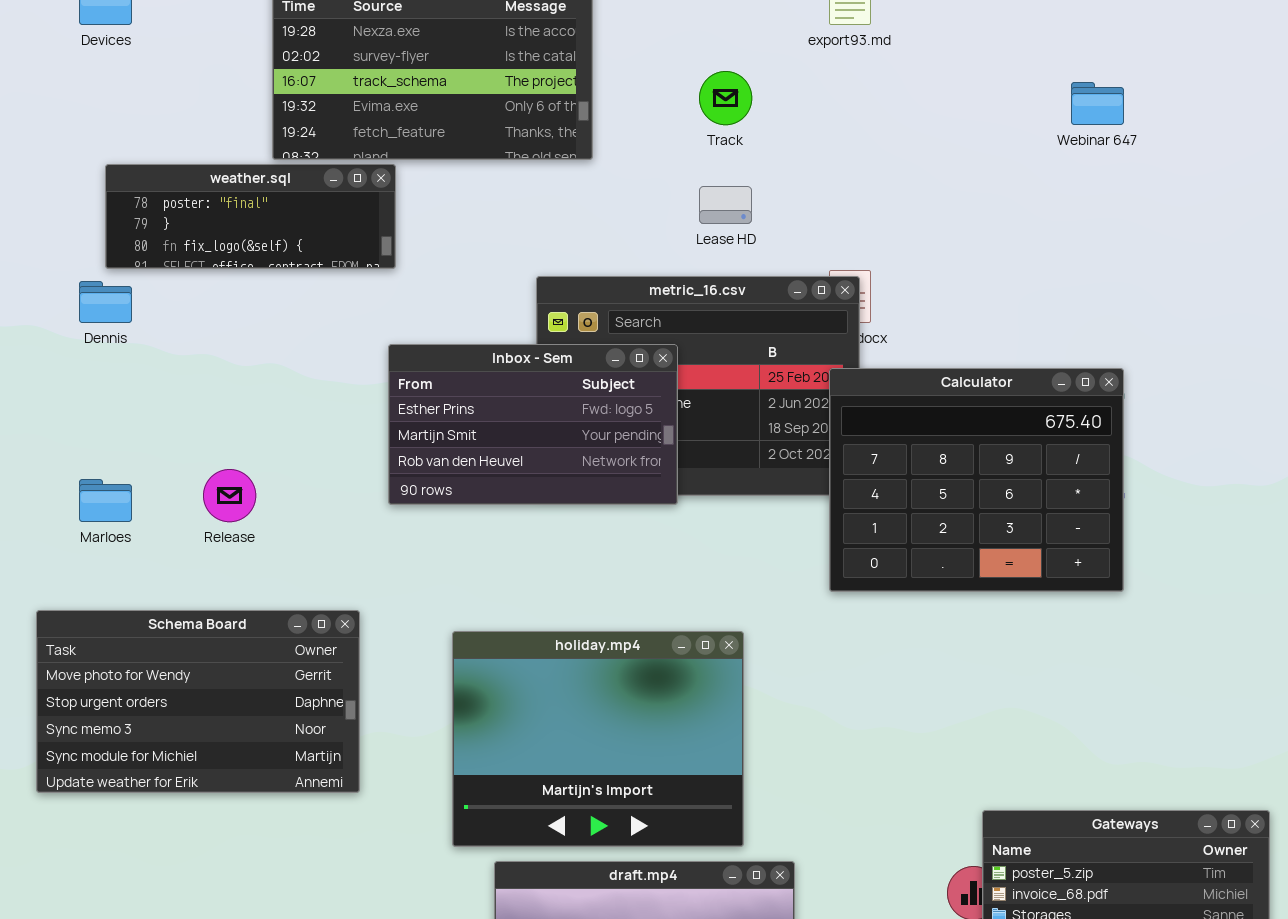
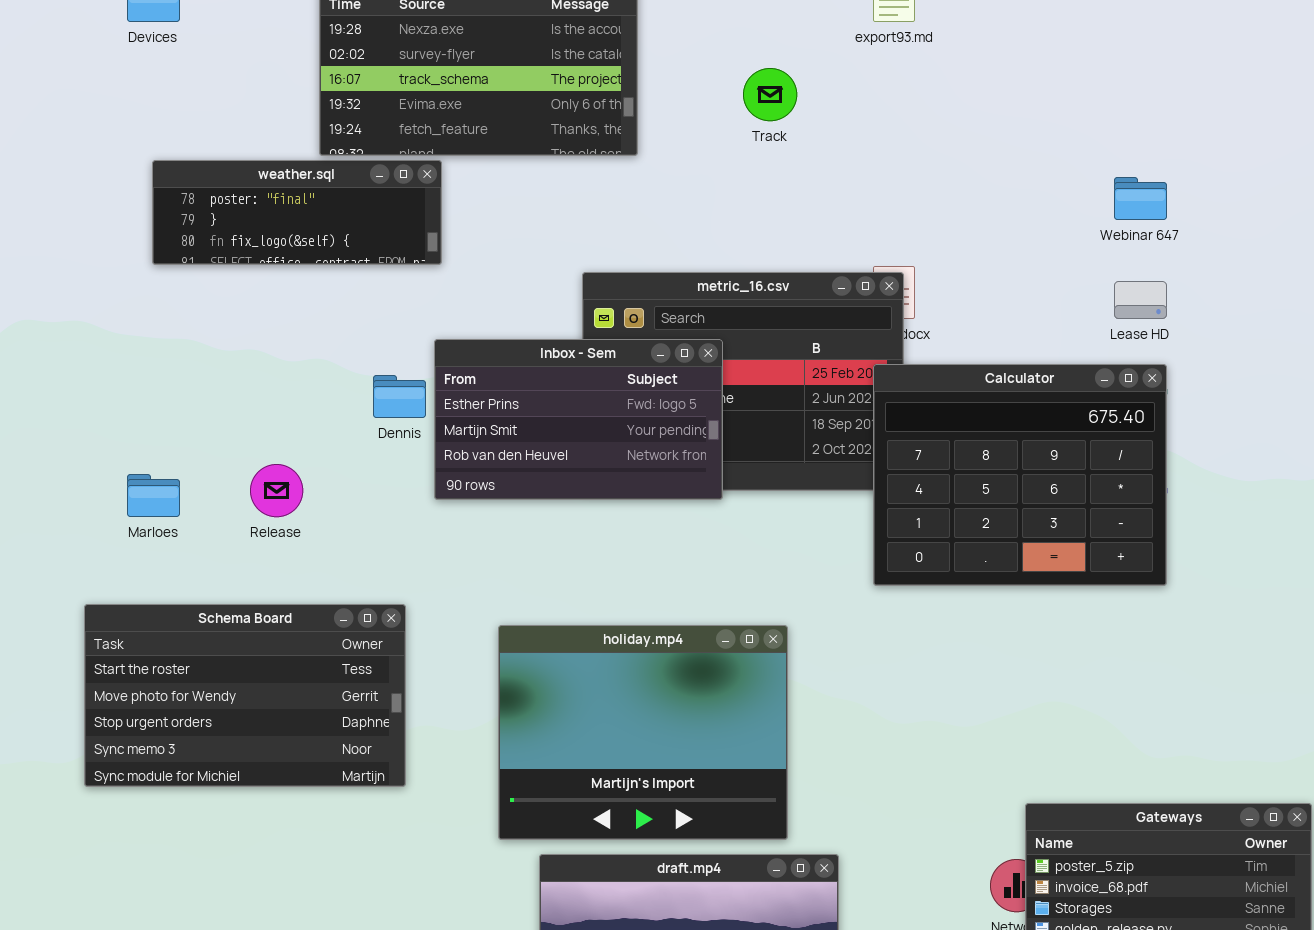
Webinar 647: [1071,82,1124,125] -> [1114,177,1167,220], moved
Lease HD: [699,186,752,224] -> [1114,281,1167,319], moved
Dennis: [79,281,132,323] -> [373,375,426,418], moved
Schema Board: [36,610,360,793] -> [84,604,406,787], scrolled up 1 row

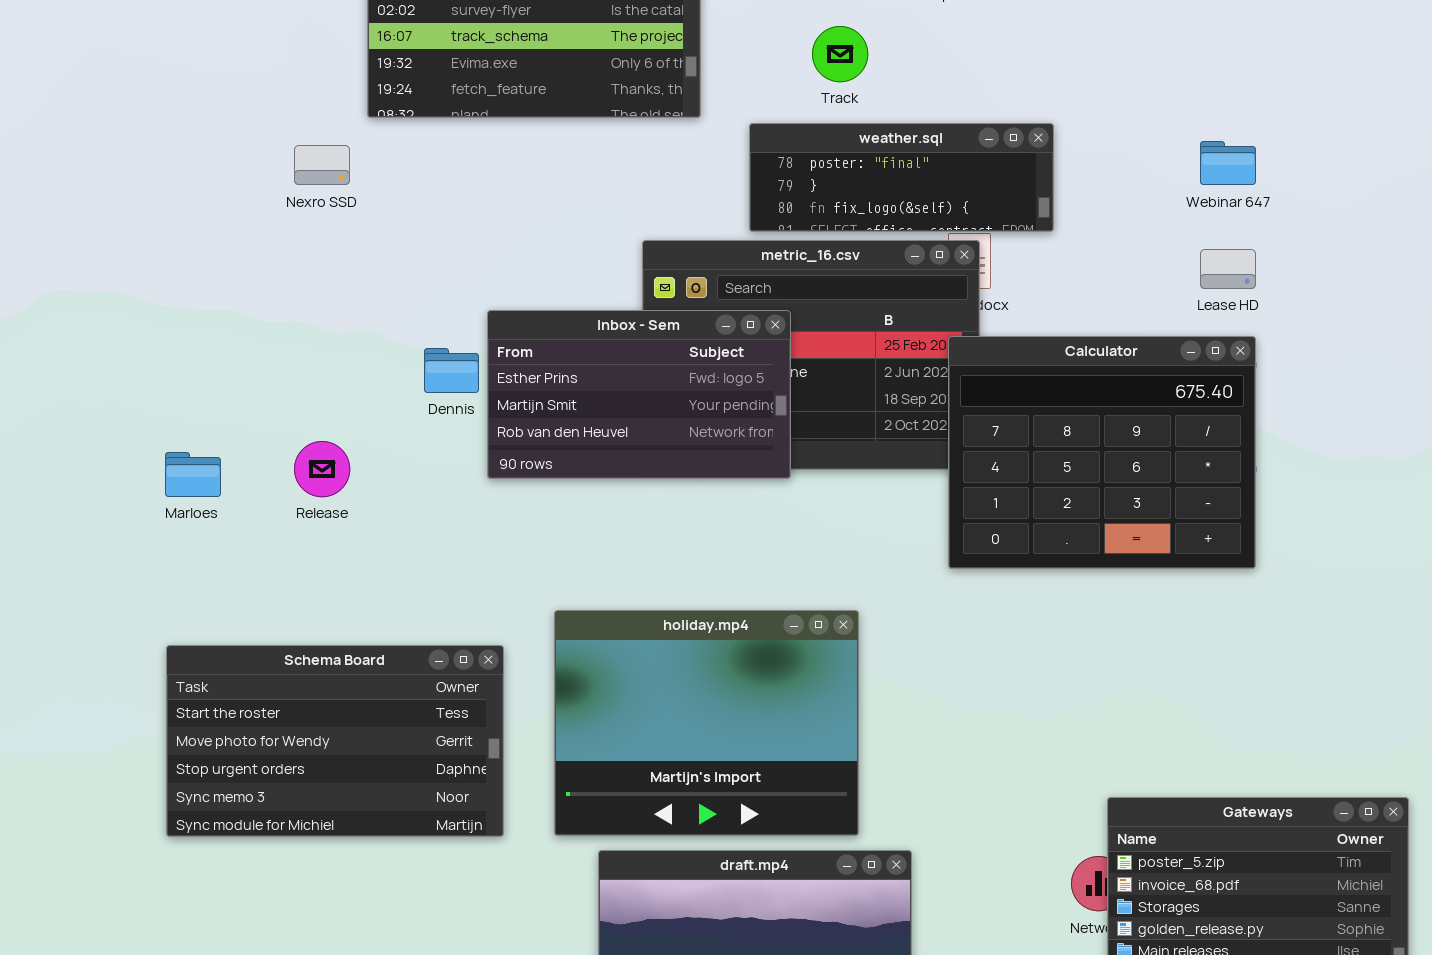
weather.sql: [152,160,442,265] -> [749,123,1054,232], moved
Schema Board: [84,604,406,787] -> [166,645,504,837], moved

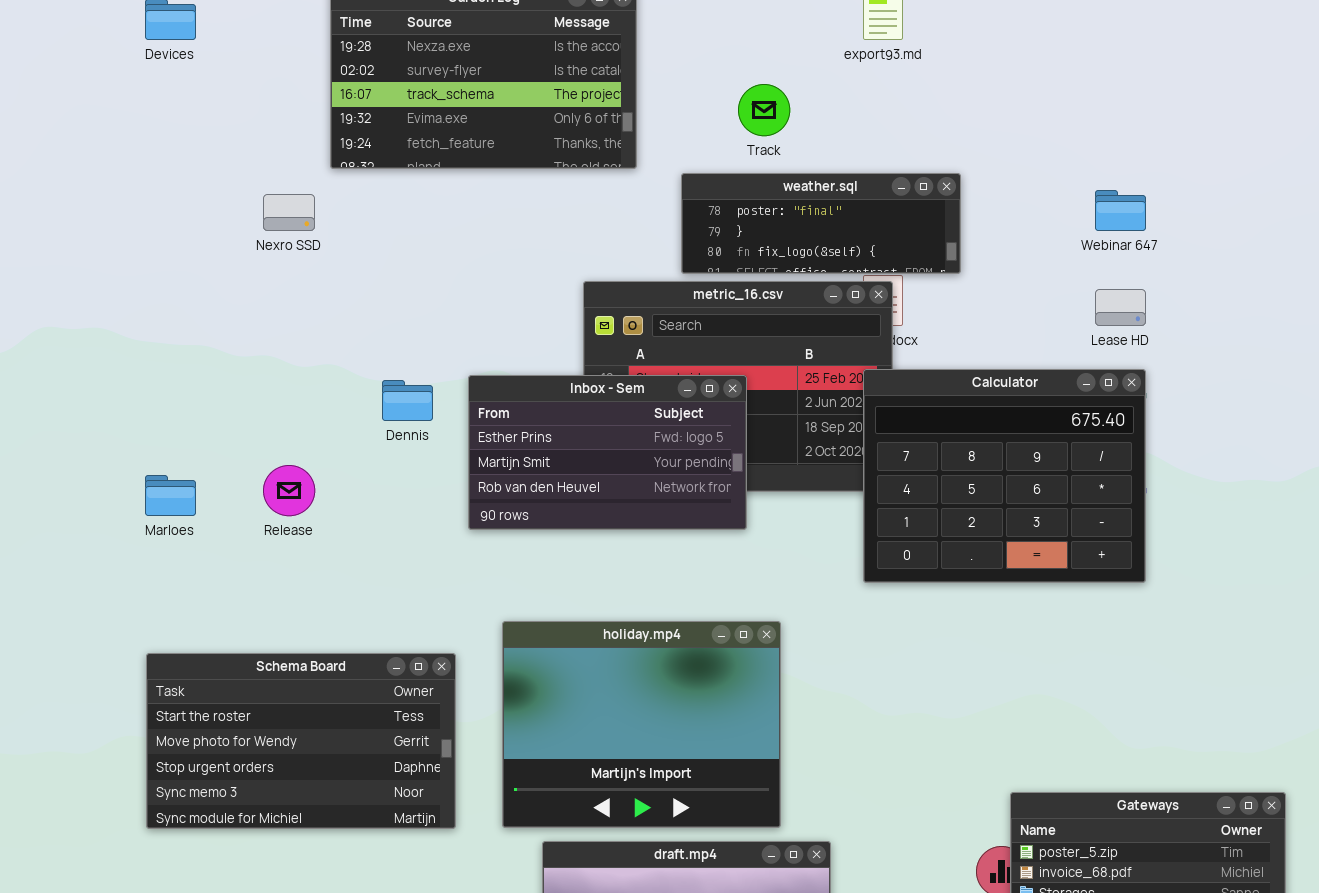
Inbox - Sem: [487,310,791,479] -> [468,375,747,530], moved

